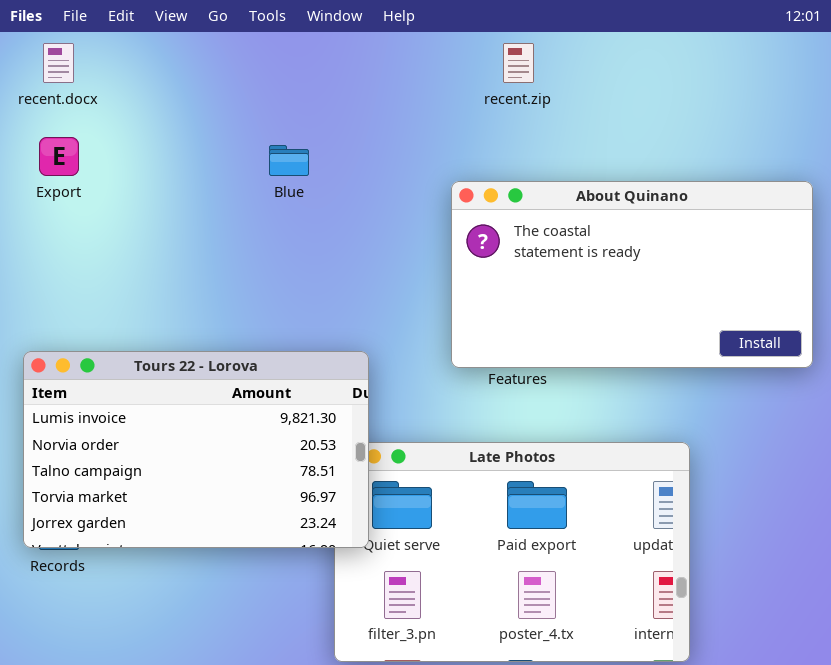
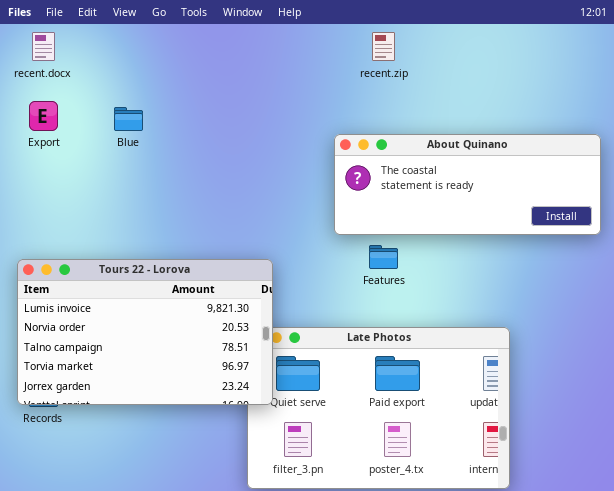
Blue: [269,145,309,176] -> [114,107,143,131], moved
About Quinano: [451,181,813,368] -> [334,134,601,235], resized

